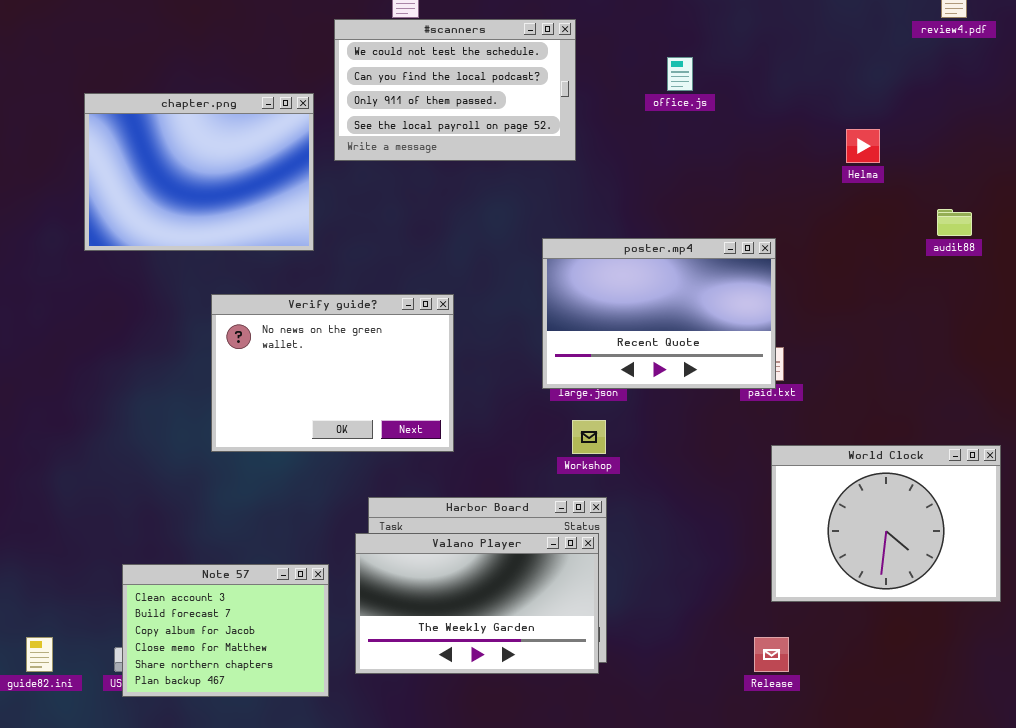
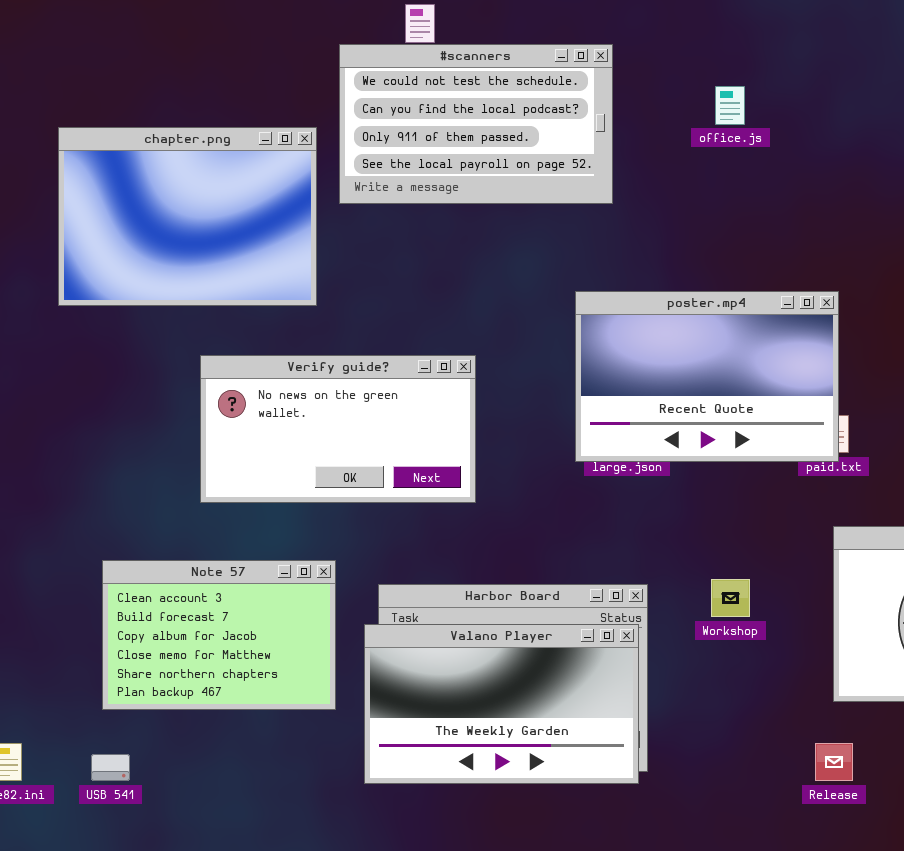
Verify guide?: [211,294,454,452] -> [200,355,476,503], resized
Workshop: [572,420,606,454] -> [711,579,750,617], moved
Note 57: [122,564,329,697] -> [102,560,336,710], moved

